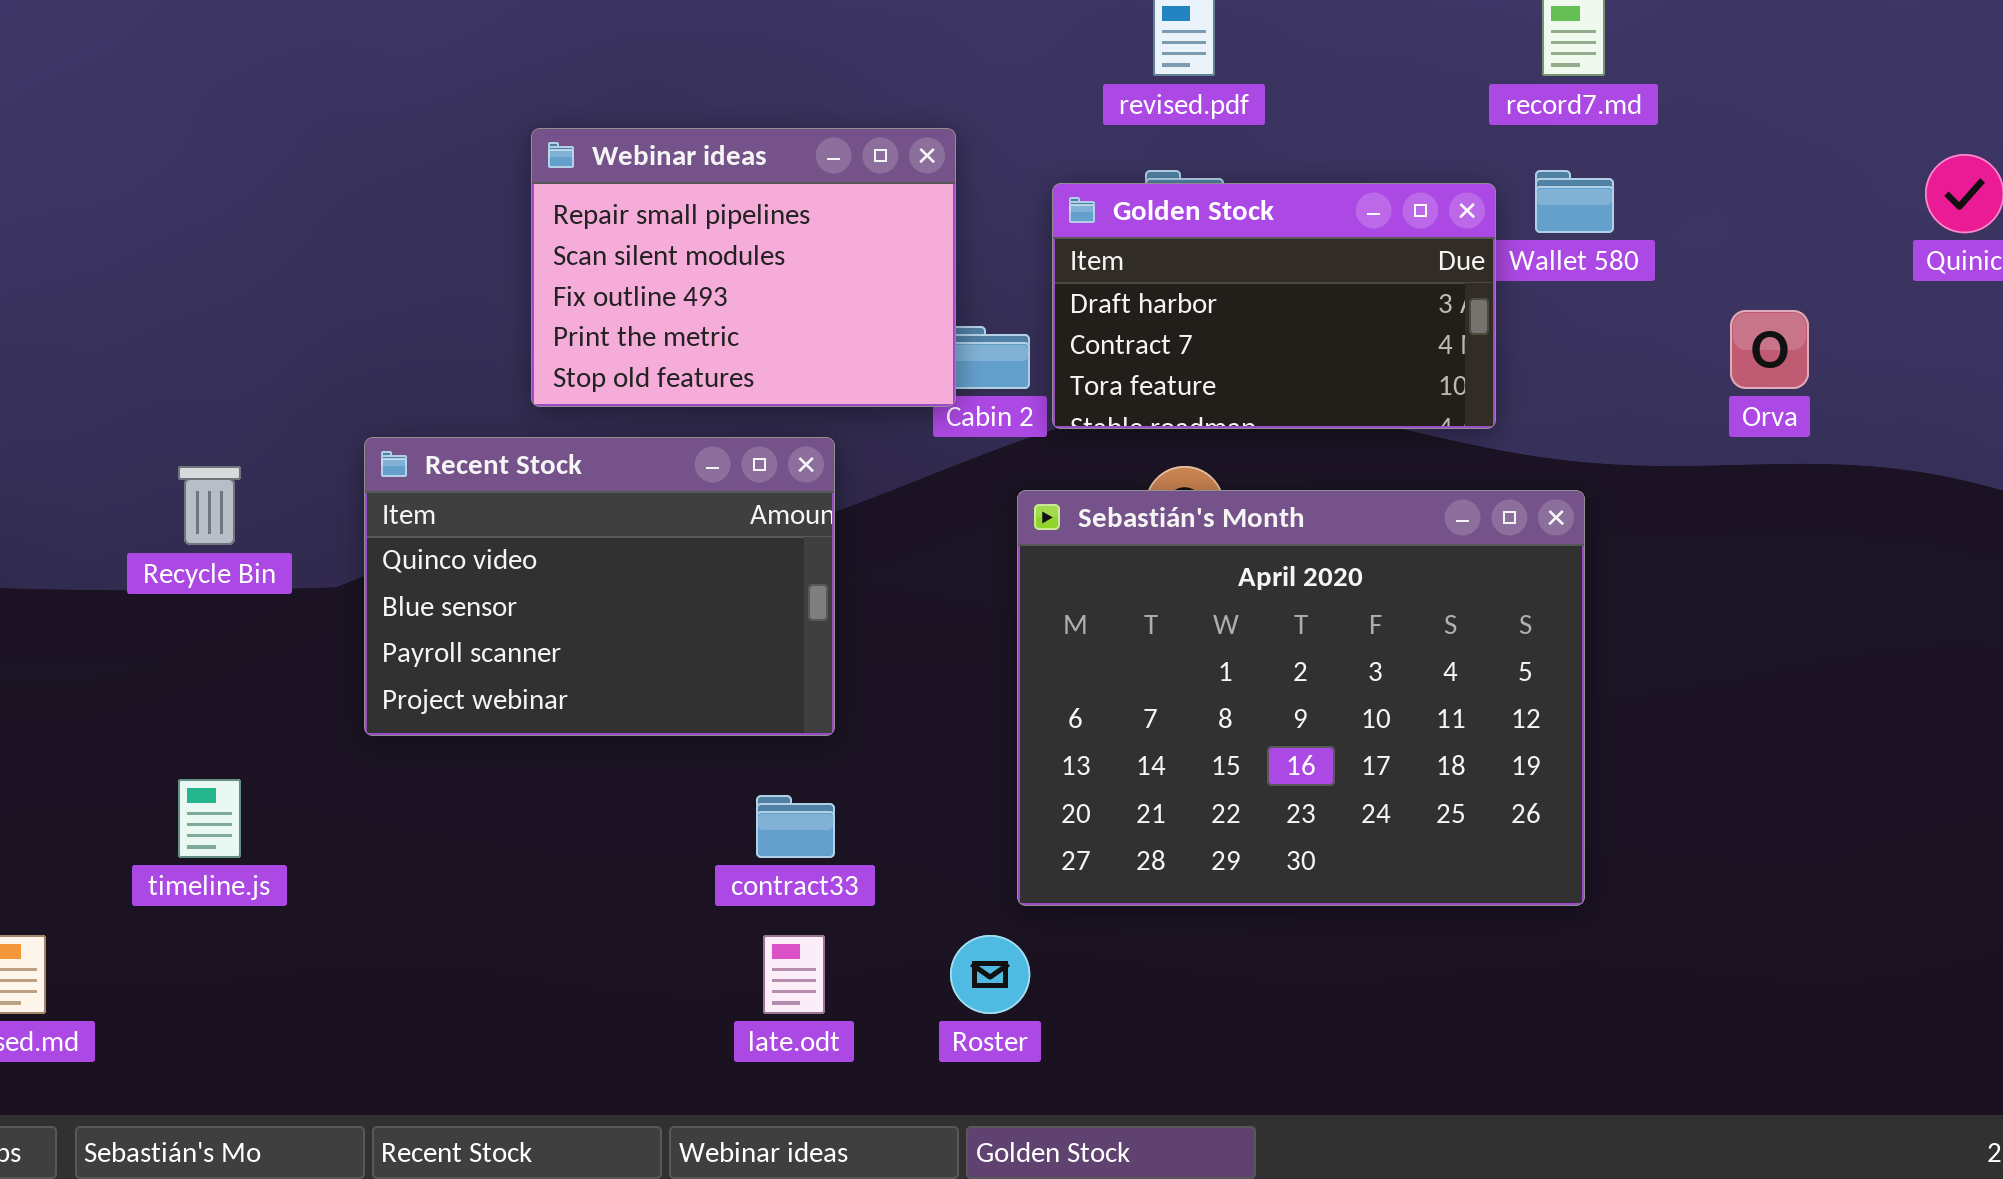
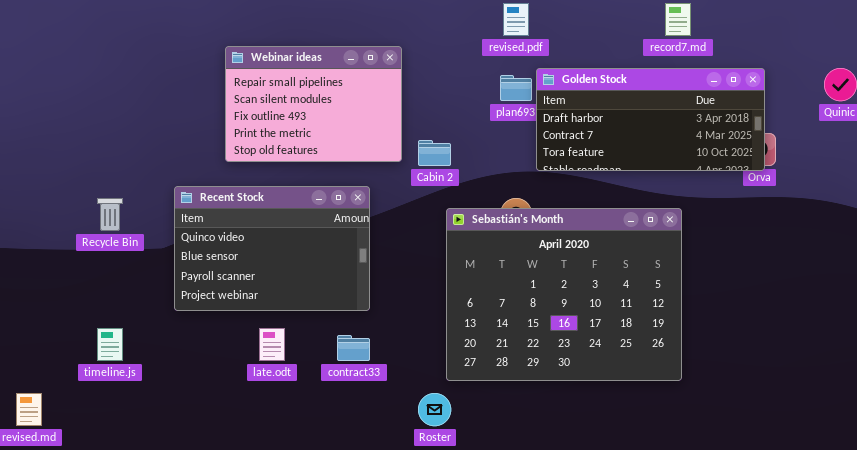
Webinar ideas: [531,128,956,407] -> [225,46,402,162], moved
Golden Stock: [1052,183,1496,429] -> [536,68,765,171], moved, resized
late.odt: [763,935,825,1014] -> [259,328,285,361], moved

